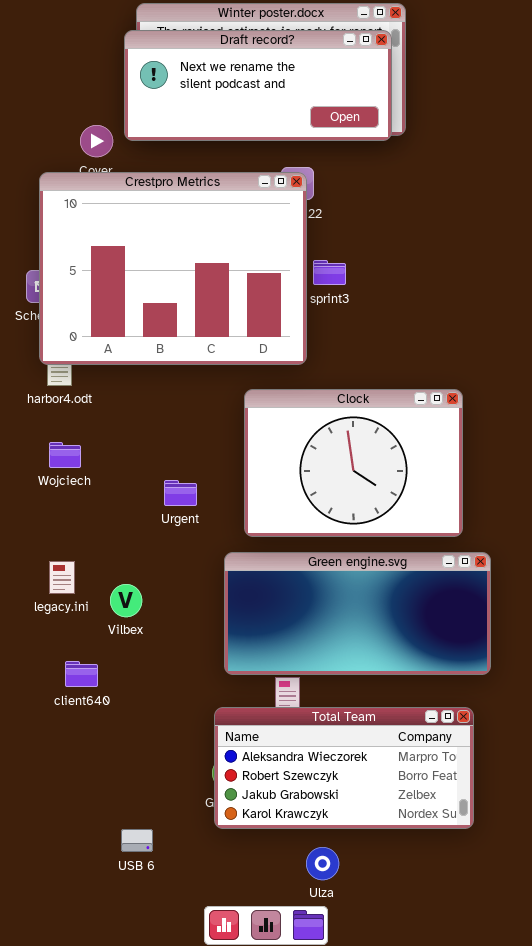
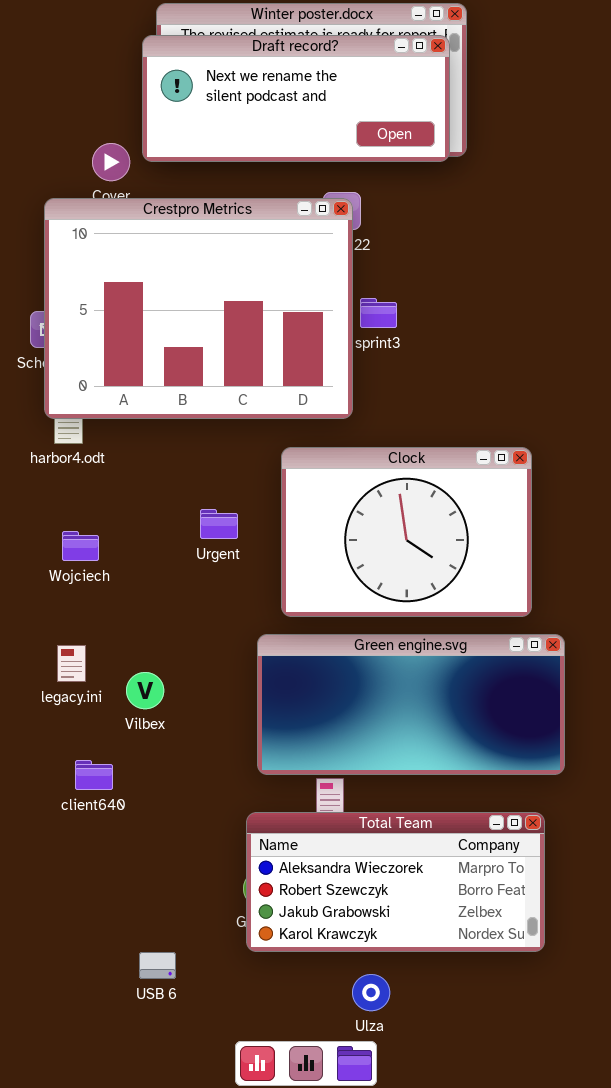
Wojciech: [49,442,81,468] -> [62,531,99,561], moved
Urgent: [164,480,197,506] -> [200,509,238,539], moved

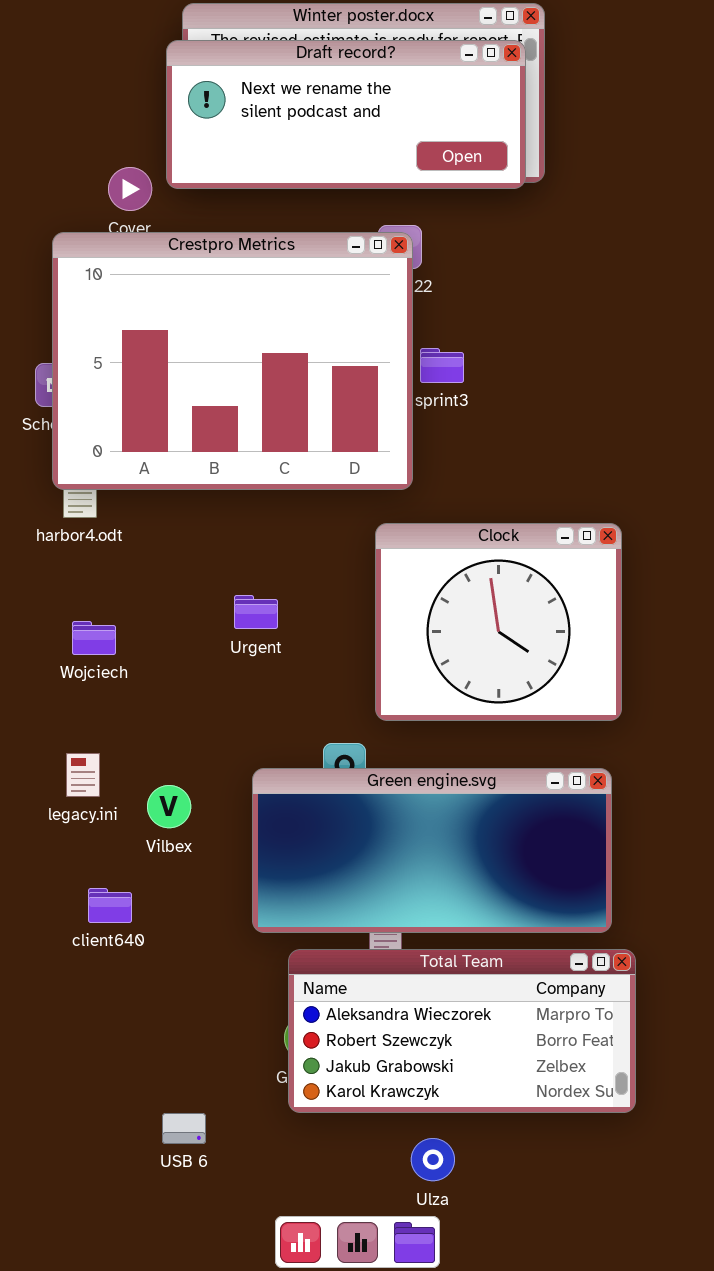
Clock: [281,447,532,617] -> [375,523,622,721], resized
Green engine.svg: [257,634,565,775] -> [252,768,612,933], moved

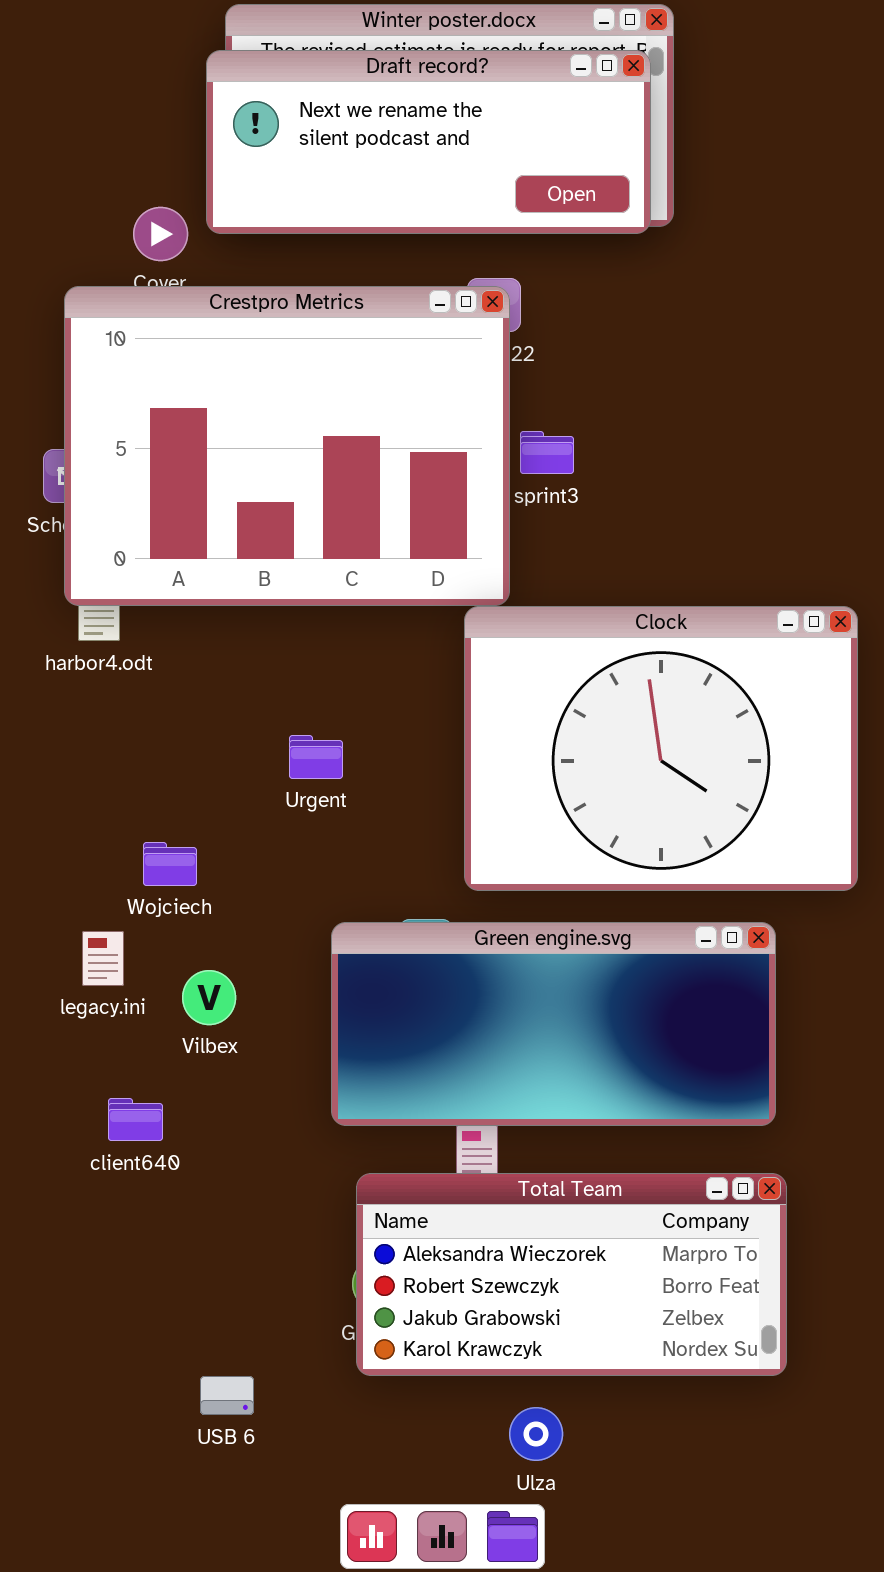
Clock: [375,523,622,721] -> [464,606,858,891], resized
Wojciech: [72,621,116,655] -> [143,842,197,886], moved
Green engine.svg: [252,768,612,933] -> [331,922,776,1126], moved

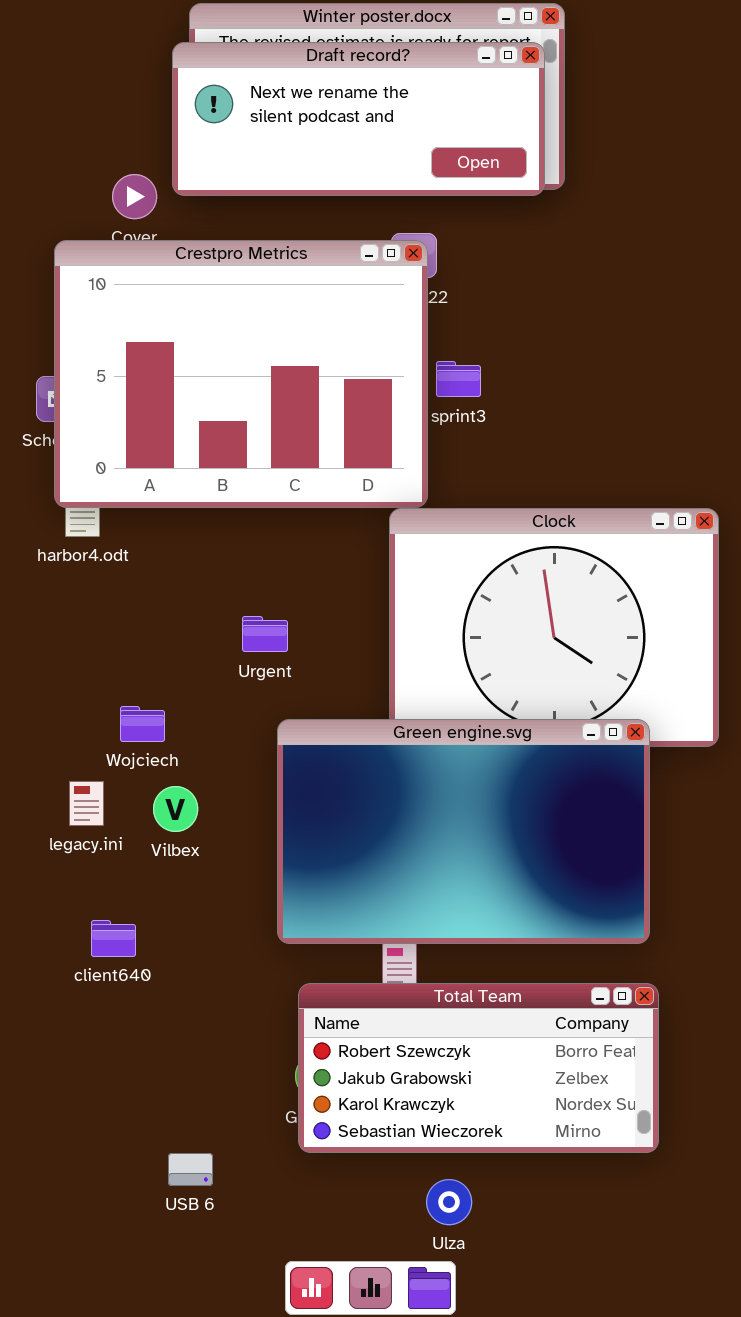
Green engine.svg: [331,922,776,1126] -> [277,719,650,944], resized
Vilbex: [182,970,236,1025] -> [153,786,198,832], moved
Total Team: [356,1173,787,1376] -> [298,983,659,1153], scrolled down 1 row

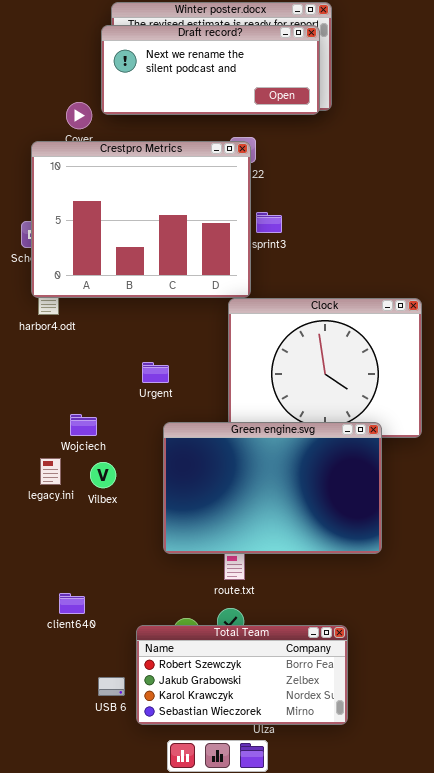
client640: [91,920,136,957] -> [59,593,85,614], moved
Total Team: [298,983,659,1153] -> [136,625,348,725], moved

